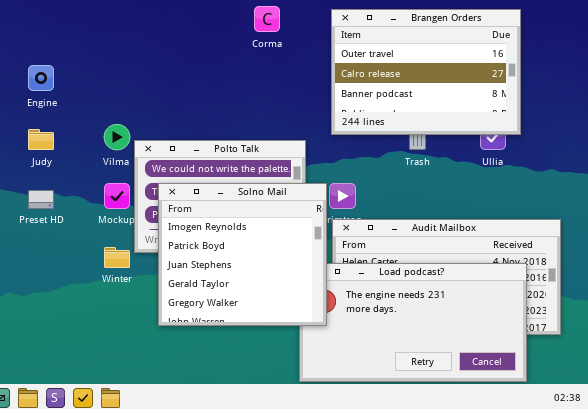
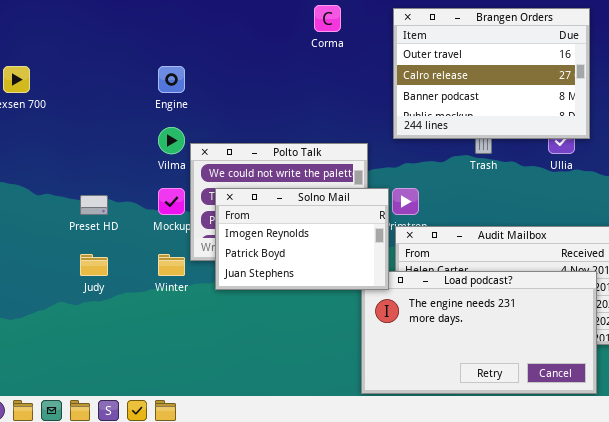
Engine: [28,65,54,91] -> [158,66,185,93], moved
Judy: [28,129,54,150] -> [80,254,108,276], moved
Solno Mail: [158,183,327,326] -> [215,188,389,290], resized

